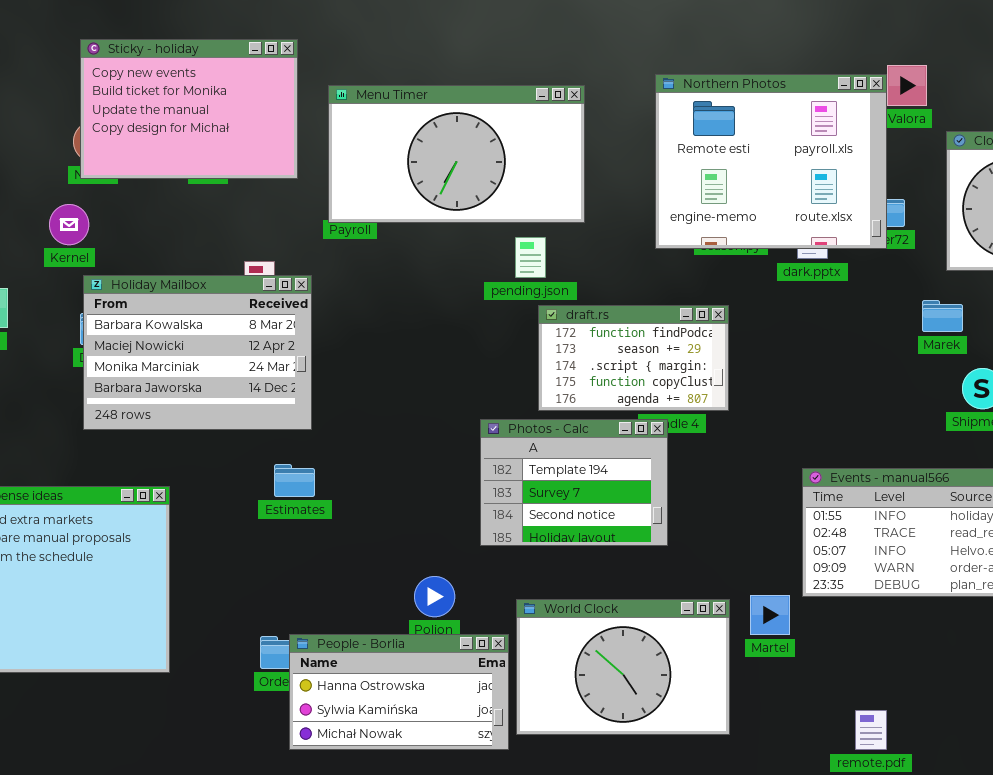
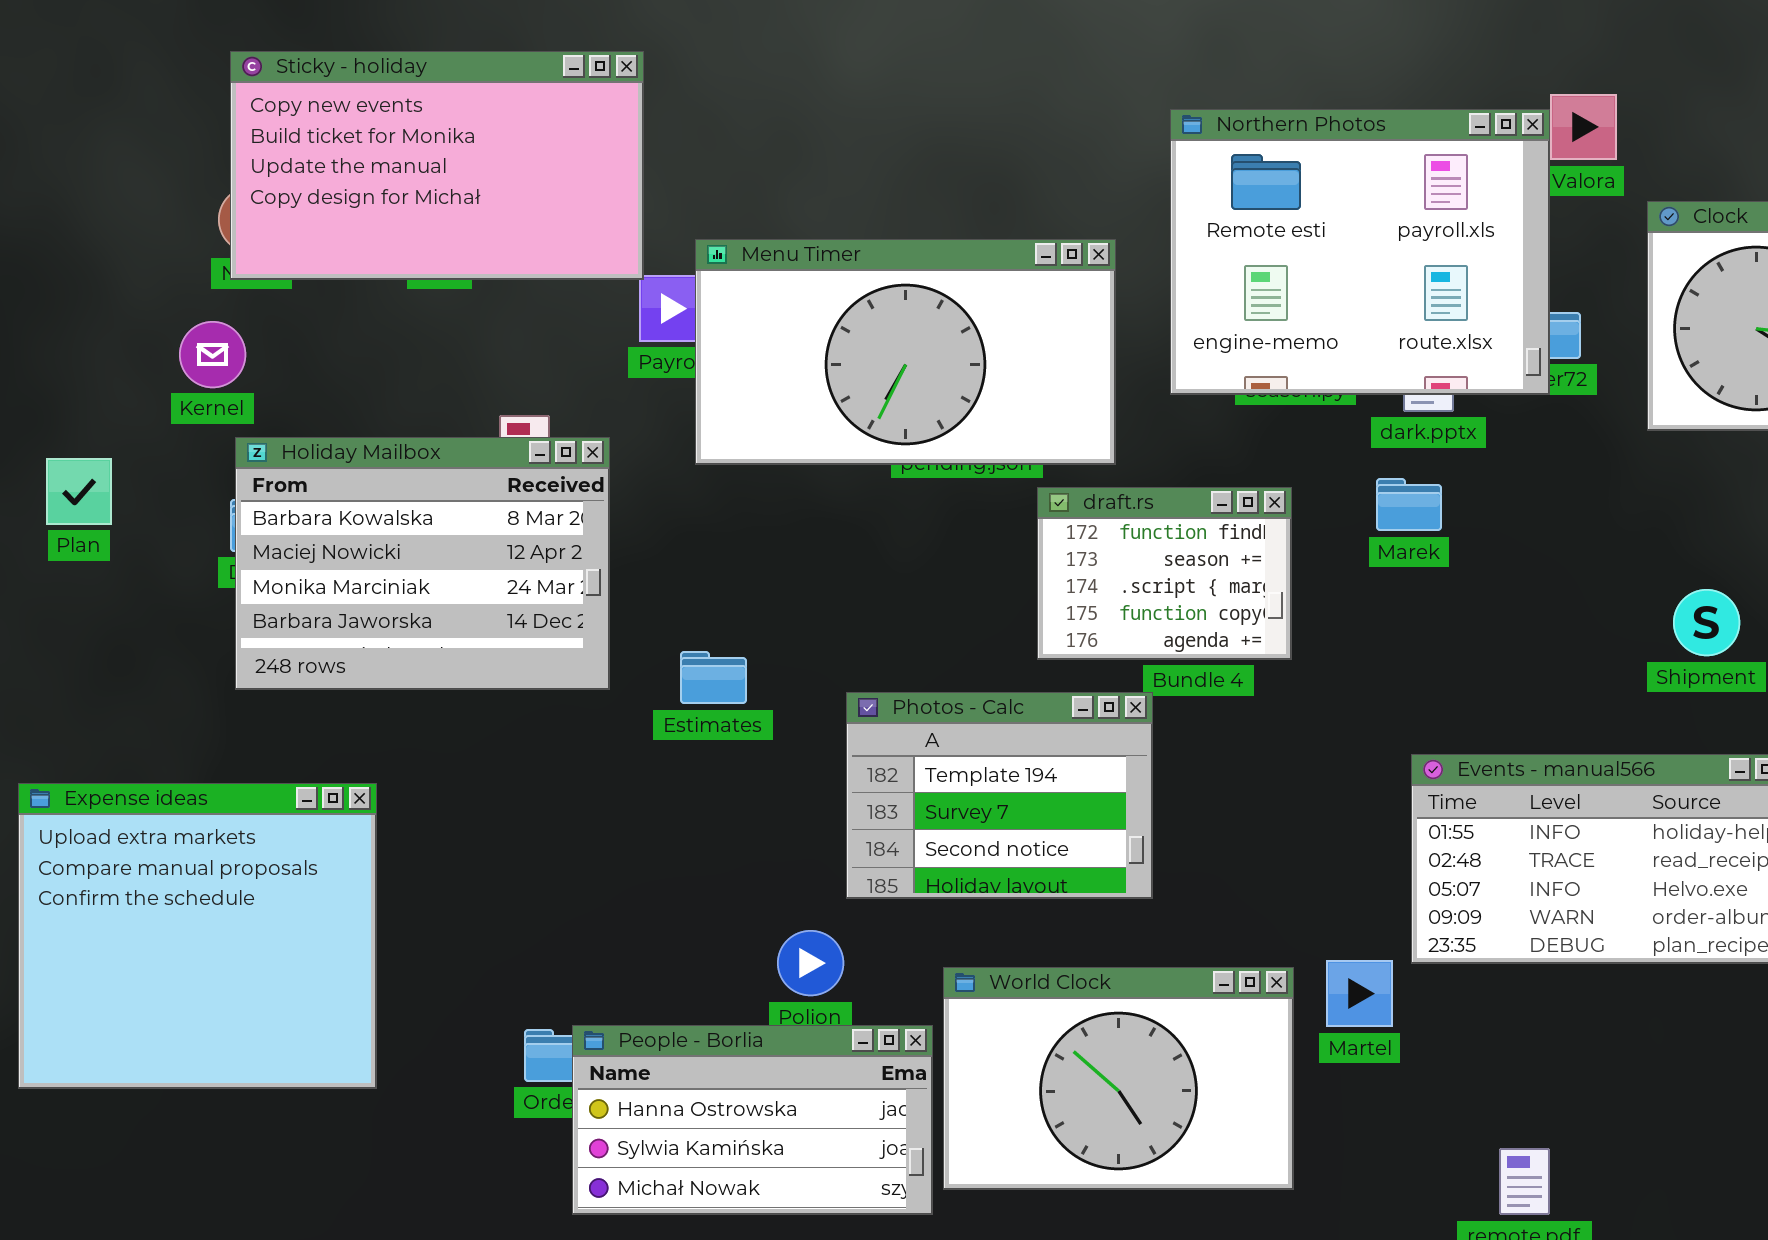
Sticky - holiday: [80,39,298,179] -> [230,51,644,280], resized
Menu Timer: [328,85,585,223] -> [695,239,1116,465], moved
Marek: [922,300,963,332] -> [1376,478,1442,531], moved
draft.rs: [538,305,729,411] -> [1037,487,1292,660], resized
Photos - Calc: [480,419,668,546] -> [846,692,1153,899], moved
Estimates: [274,464,315,497] -> [680,651,747,704], moved

